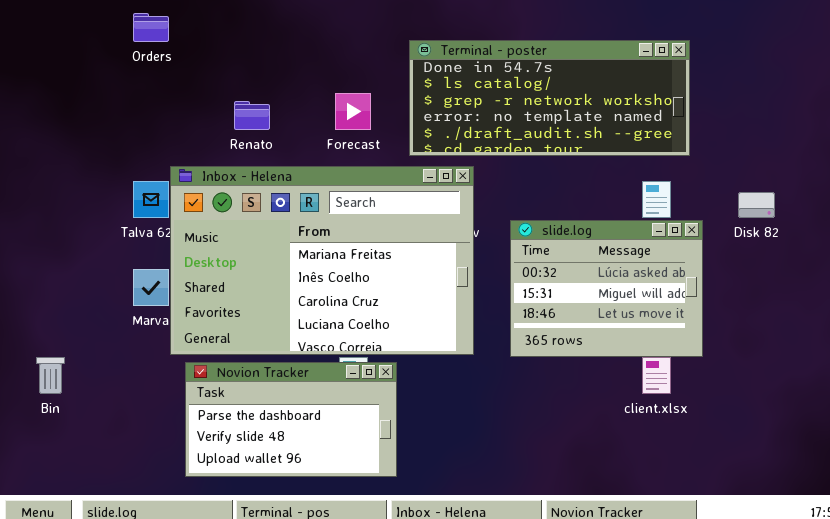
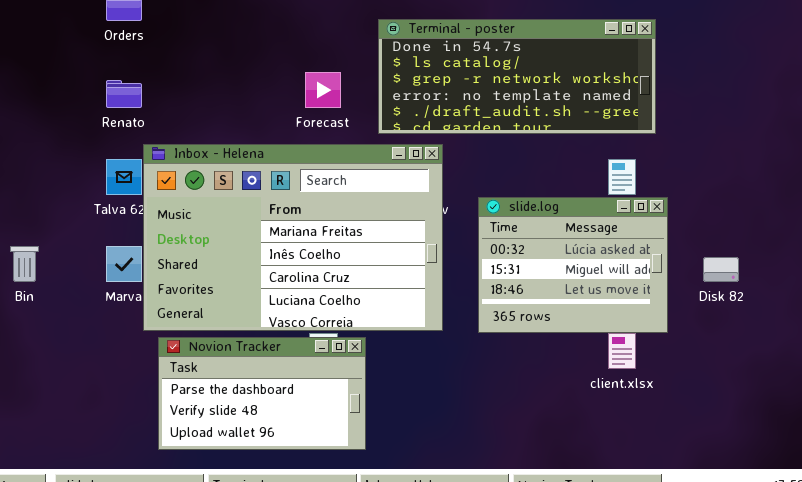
Renato: [234,101,270,130] -> [106,80,142,108], moved
Disk 82: [738,192,775,218] -> [703,257,739,282], moved
Bin: [36,357,65,394] -> [10,246,39,282], moved

